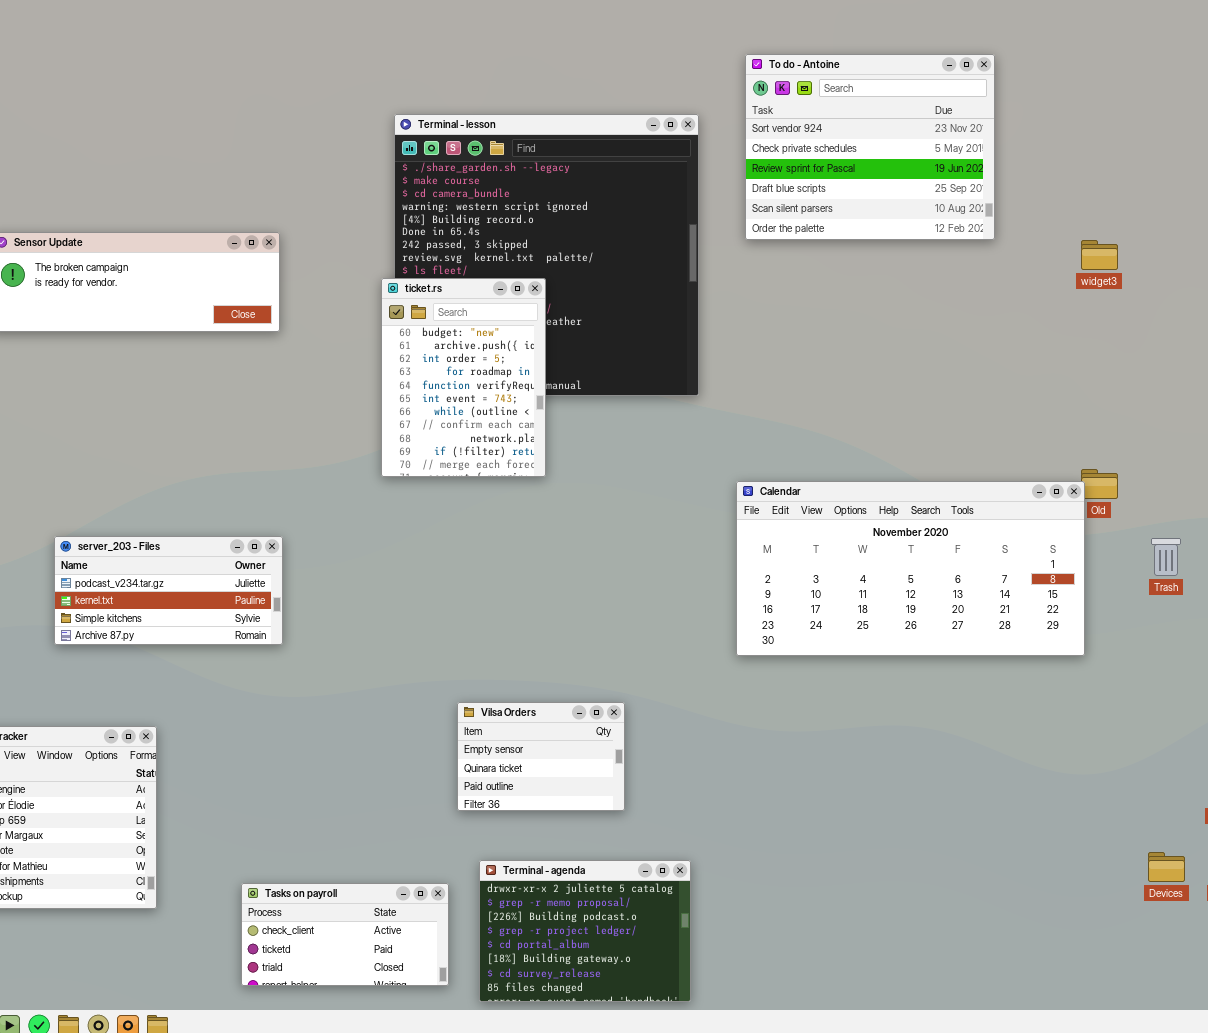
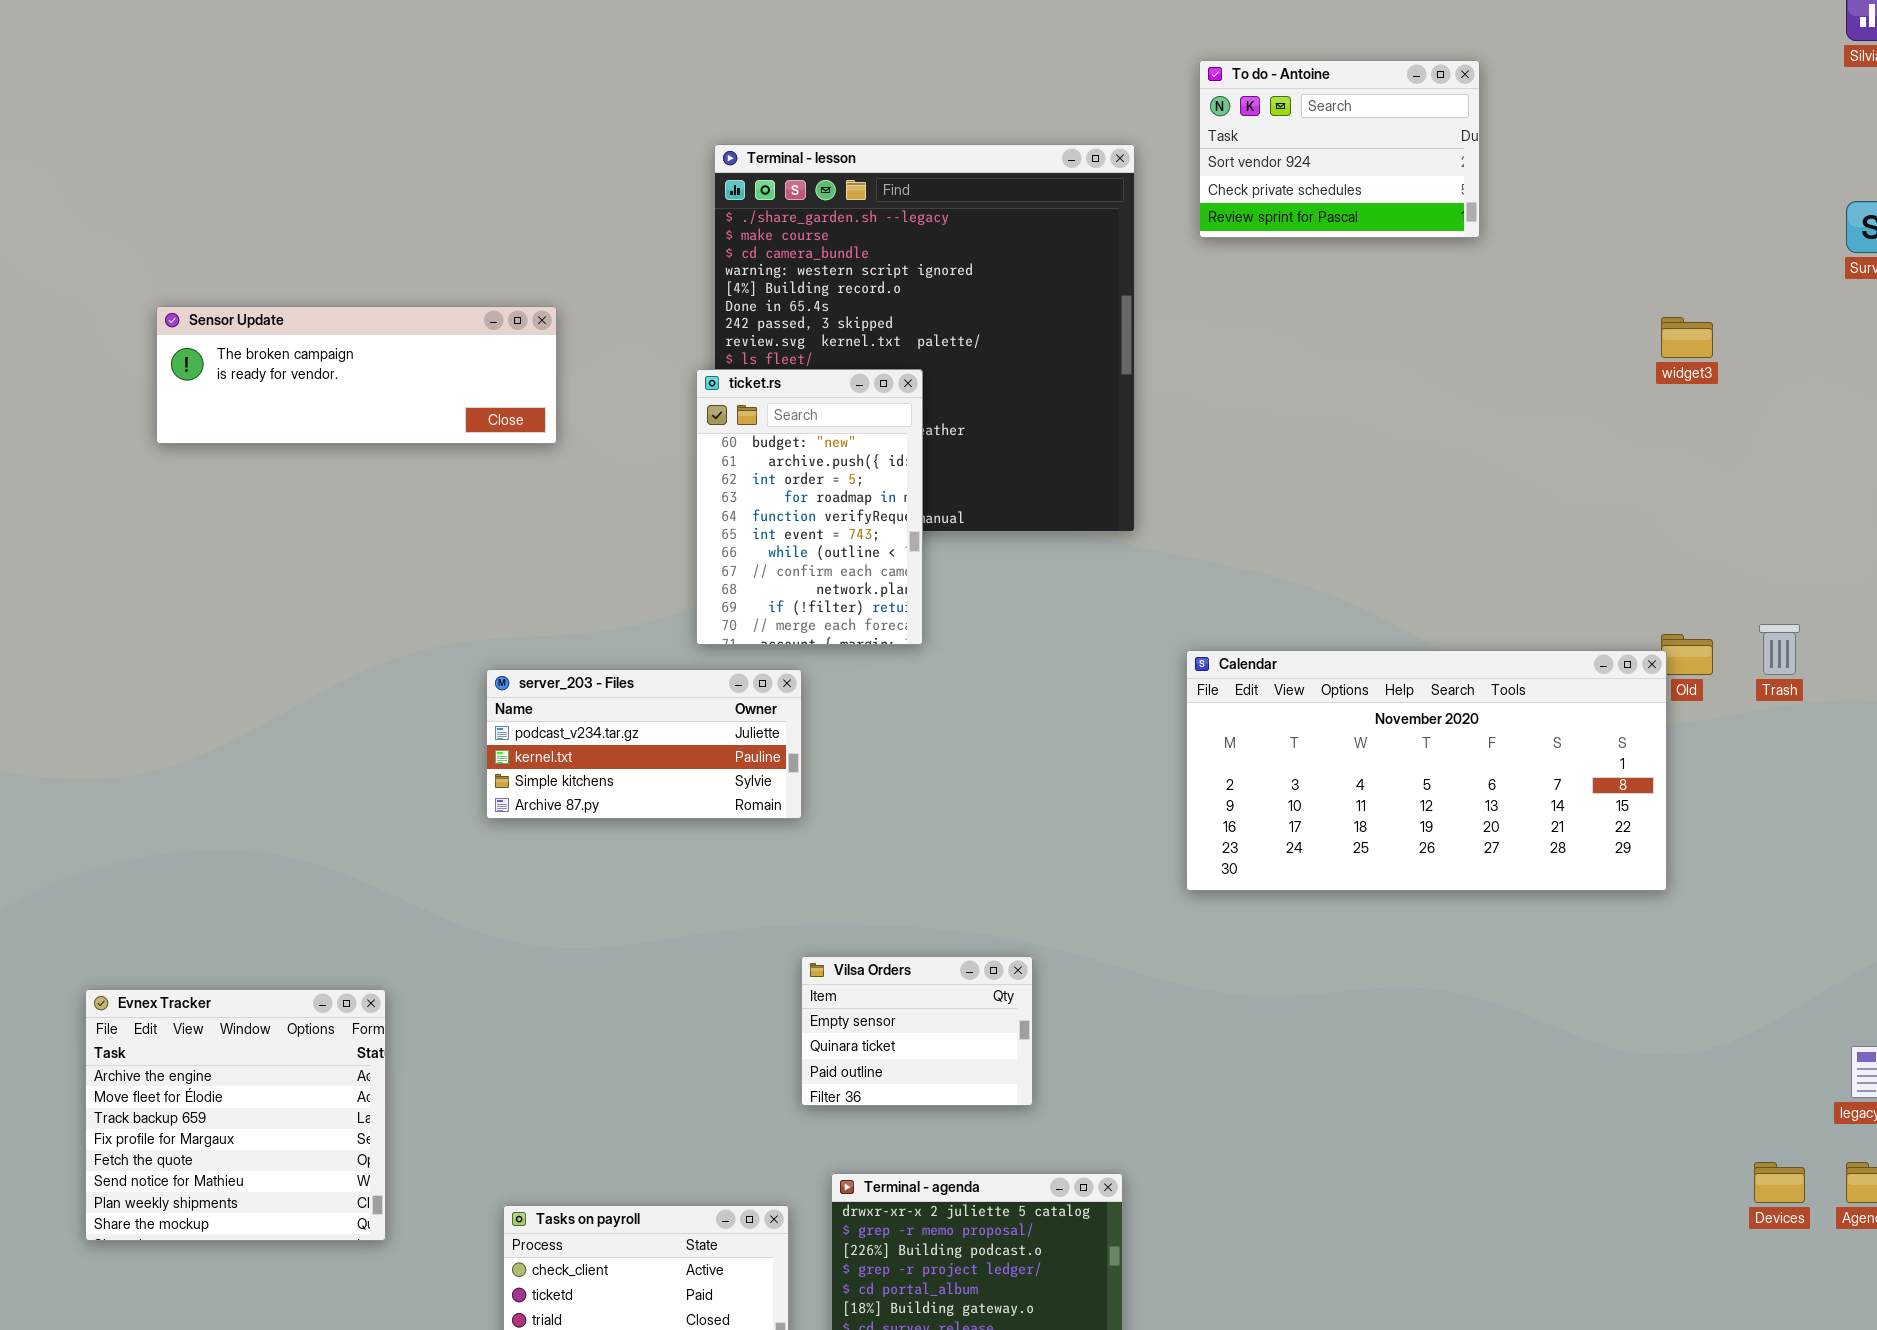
To do - Antoine: [745,54,995,240] -> [1199,60,1480,238], resized
server_203 - Files: [54,536,283,645] -> [486,669,802,819], moved
Trash: [1151,538,1181,576] -> [1759,624,1800,675], moved

